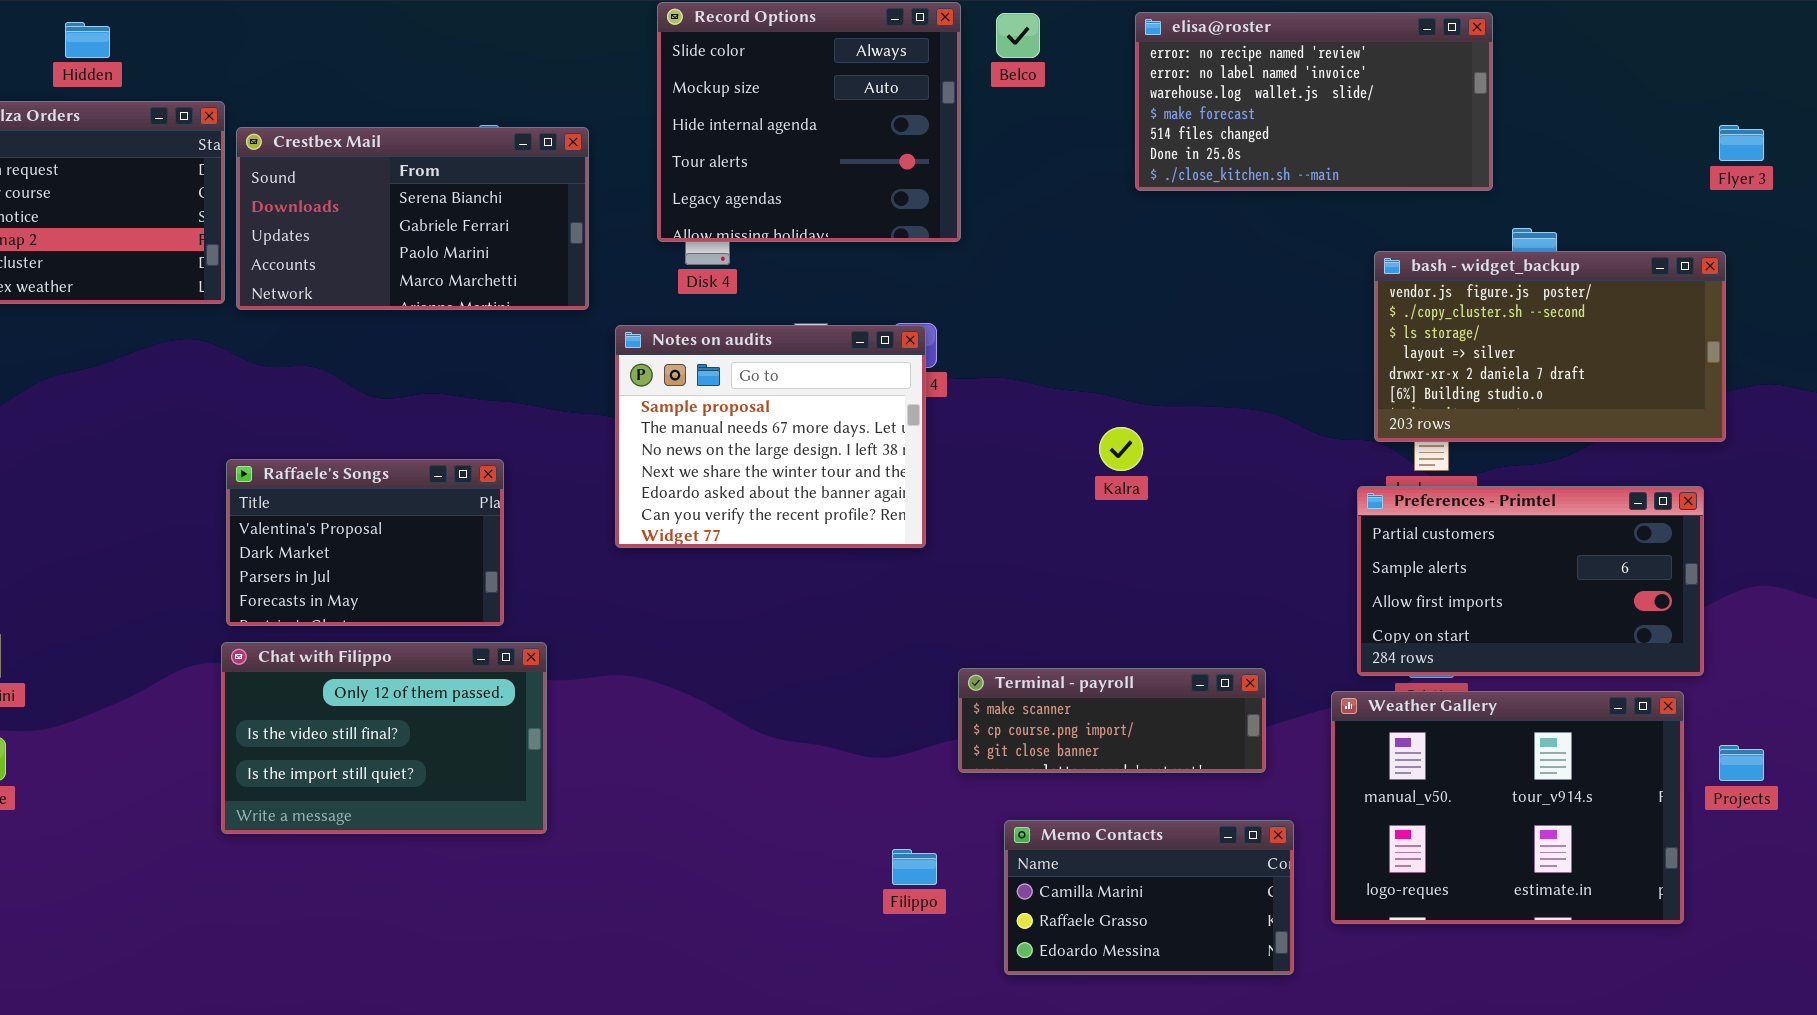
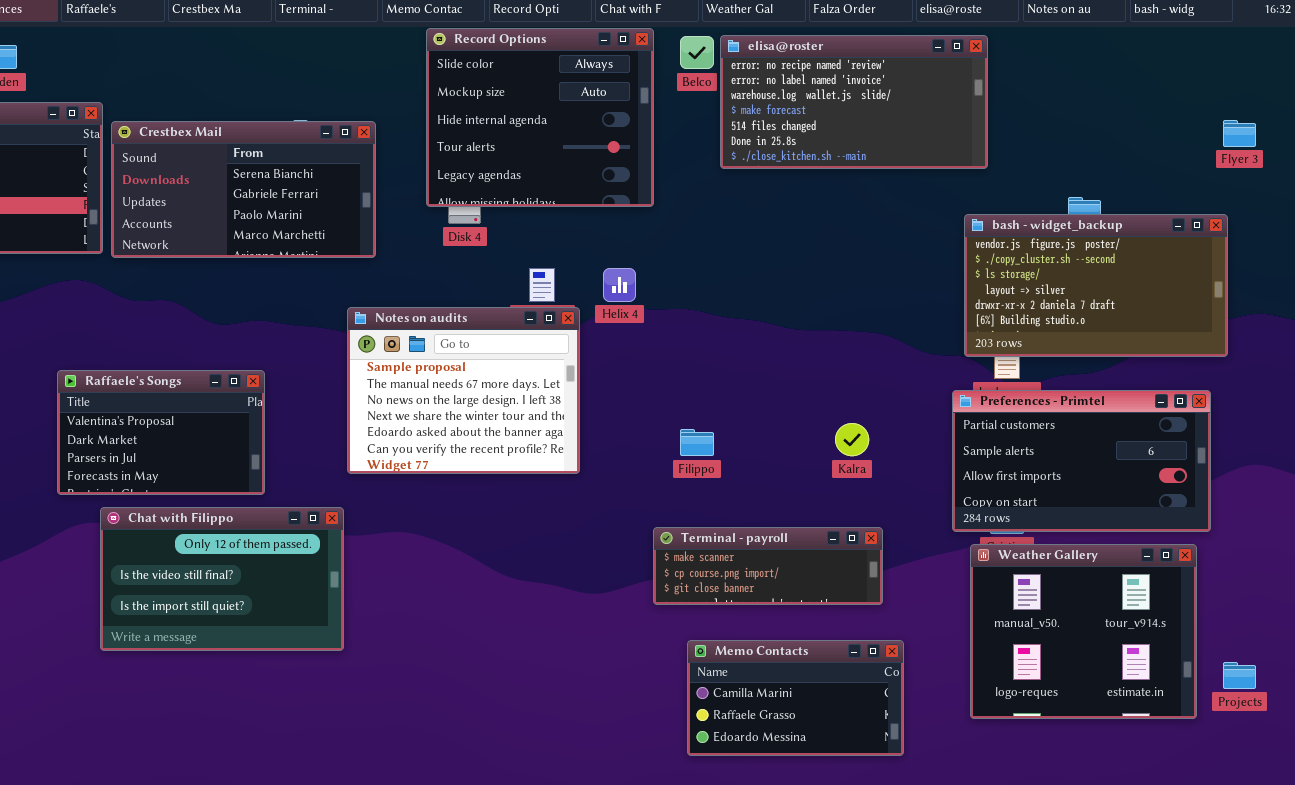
elisa@roster: [1135,12,1493,191] -> [720,35,988,169], moved
Notes on audits: [615,325,926,548] -> [347,307,580,474], moved
Kalra: [1099,427,1143,471] -> [835,423,869,456], moved
Raffaele's Songs: [226,459,504,626] -> [57,370,265,495], moved
Weather Gallery: [1331,691,1684,924] -> [970,544,1197,719], resized
Projects: [1719,745,1764,781] -> [1223,662,1256,689], moved
Filippo: [892,849,937,885] -> [680,429,714,456], moved

